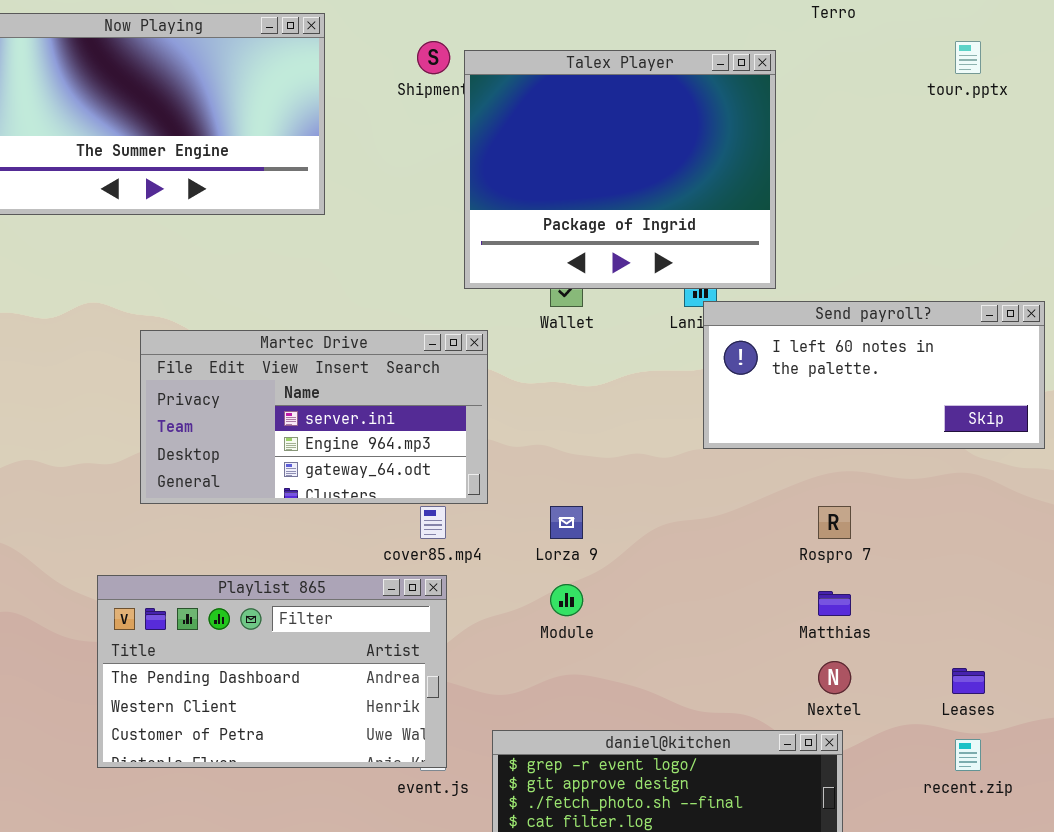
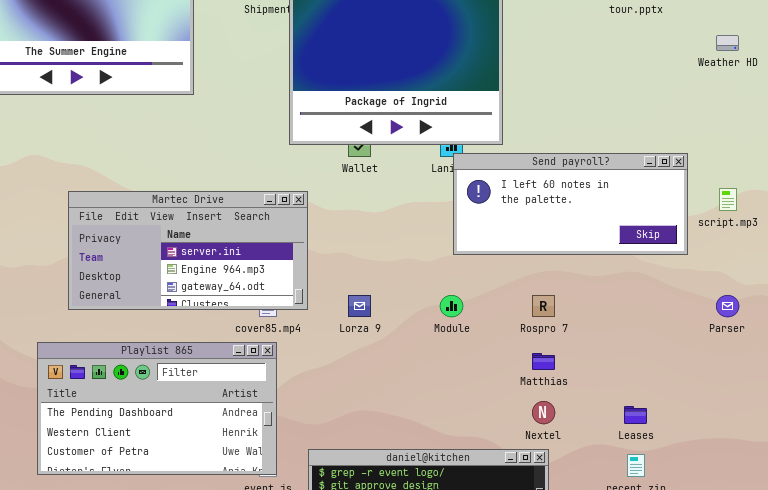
Martec Drive: [140,330,488,504] -> [68,191,308,310], moved
Module: [550,584,583,616] -> [440,295,463,317], moved

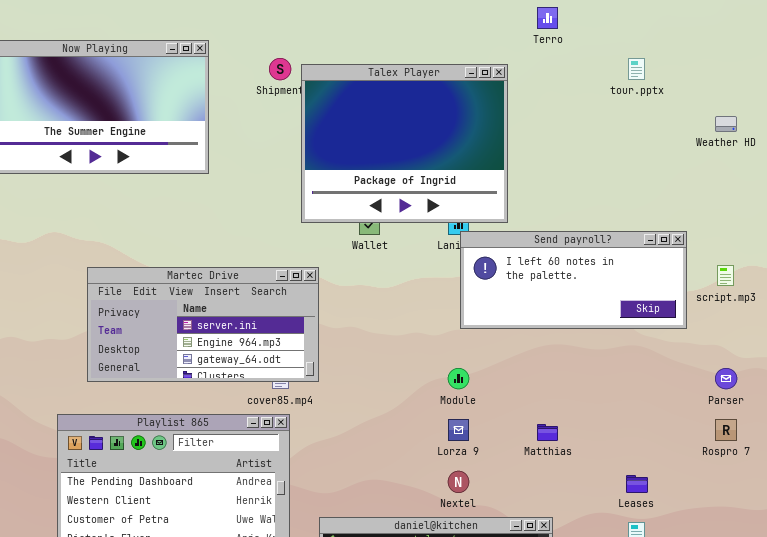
Lorza 9: [348,295,371,317] -> [448,419,469,441], moved
Rospro 7: [532,295,555,317] -> [715,419,737,441], moved
Nextel: [532,401,555,424] -> [448,471,469,493], moved

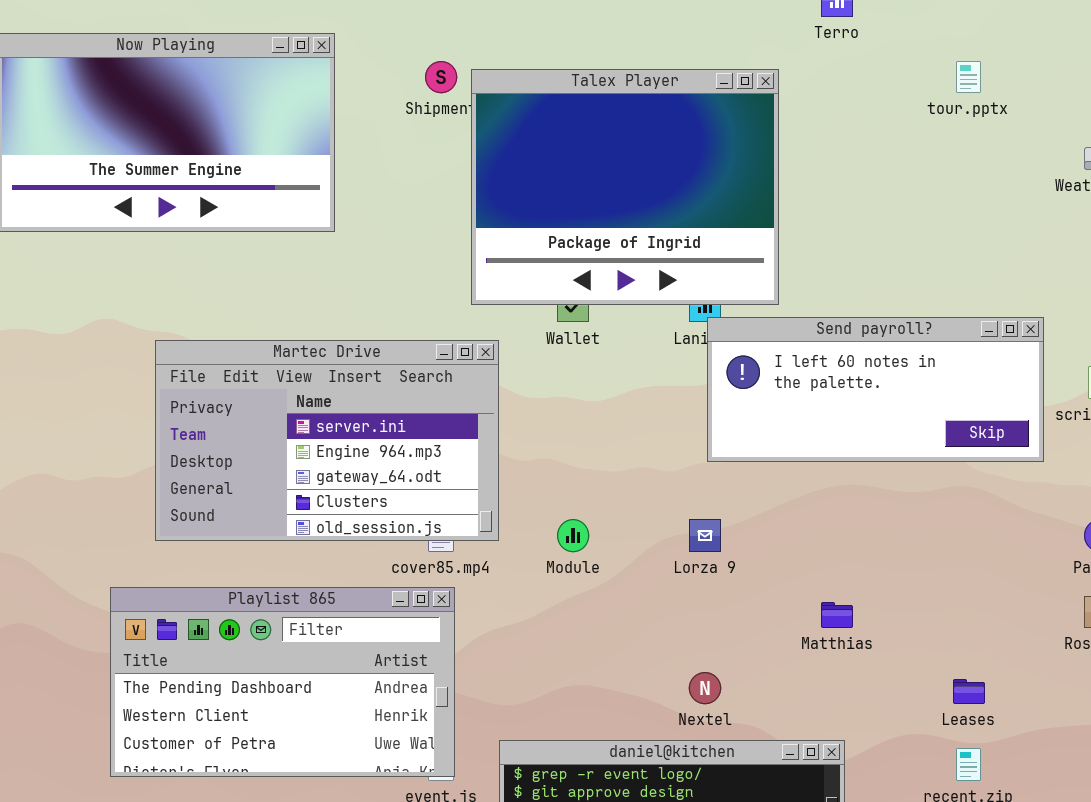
Martec Drive: [87,267,319,382] -> [155,340,499,541], resized
Module: [448,368,469,389] -> [557,519,589,552], moved
Lorza 9: [448,419,469,441] -> [689,519,721,552], moved

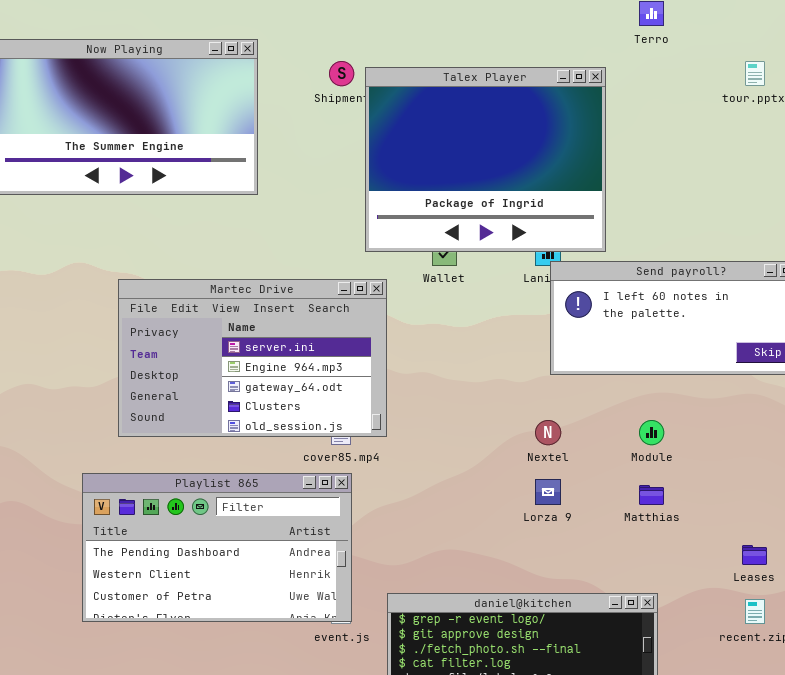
Module: [557,519,589,552] -> [639,420,664,445], moved
Lorza 9: [689,519,721,552] -> [535,479,561,505], moved
Nextel: [689,672,721,704] -> [535,420,561,445], moved

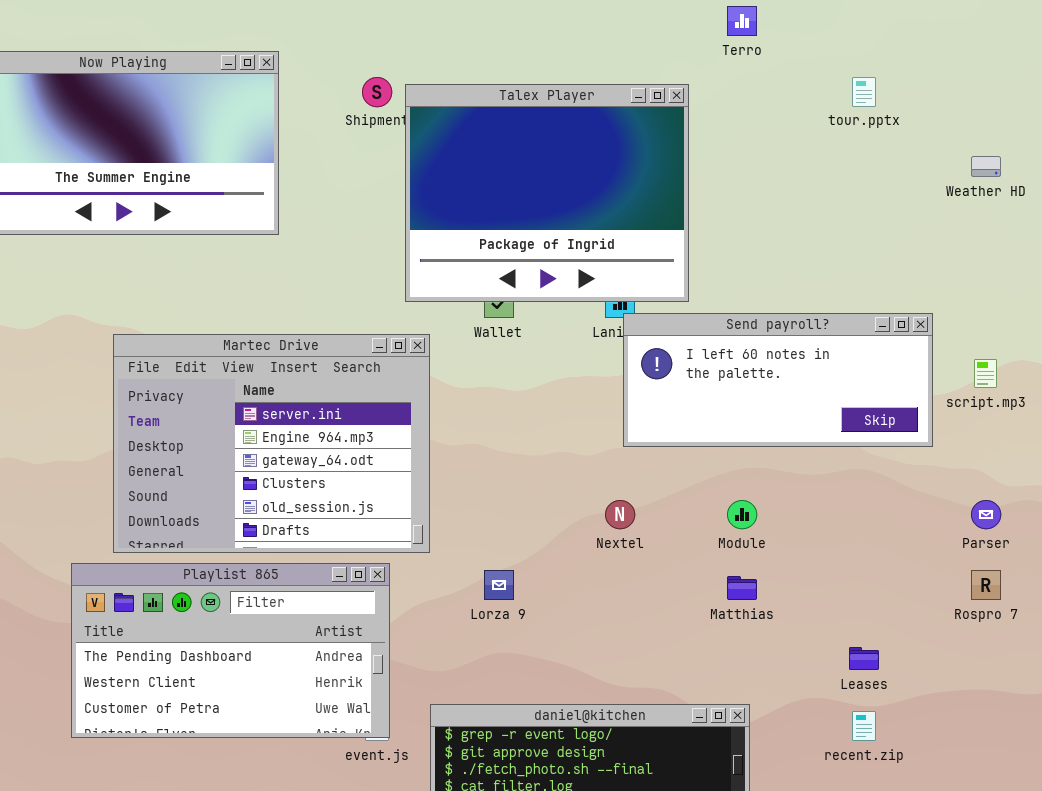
Martec Drive: [118,279,387,437] -> [113,334,430,553], resized
Lorza 9: [535,479,561,505] -> [484,570,514,600], moved

